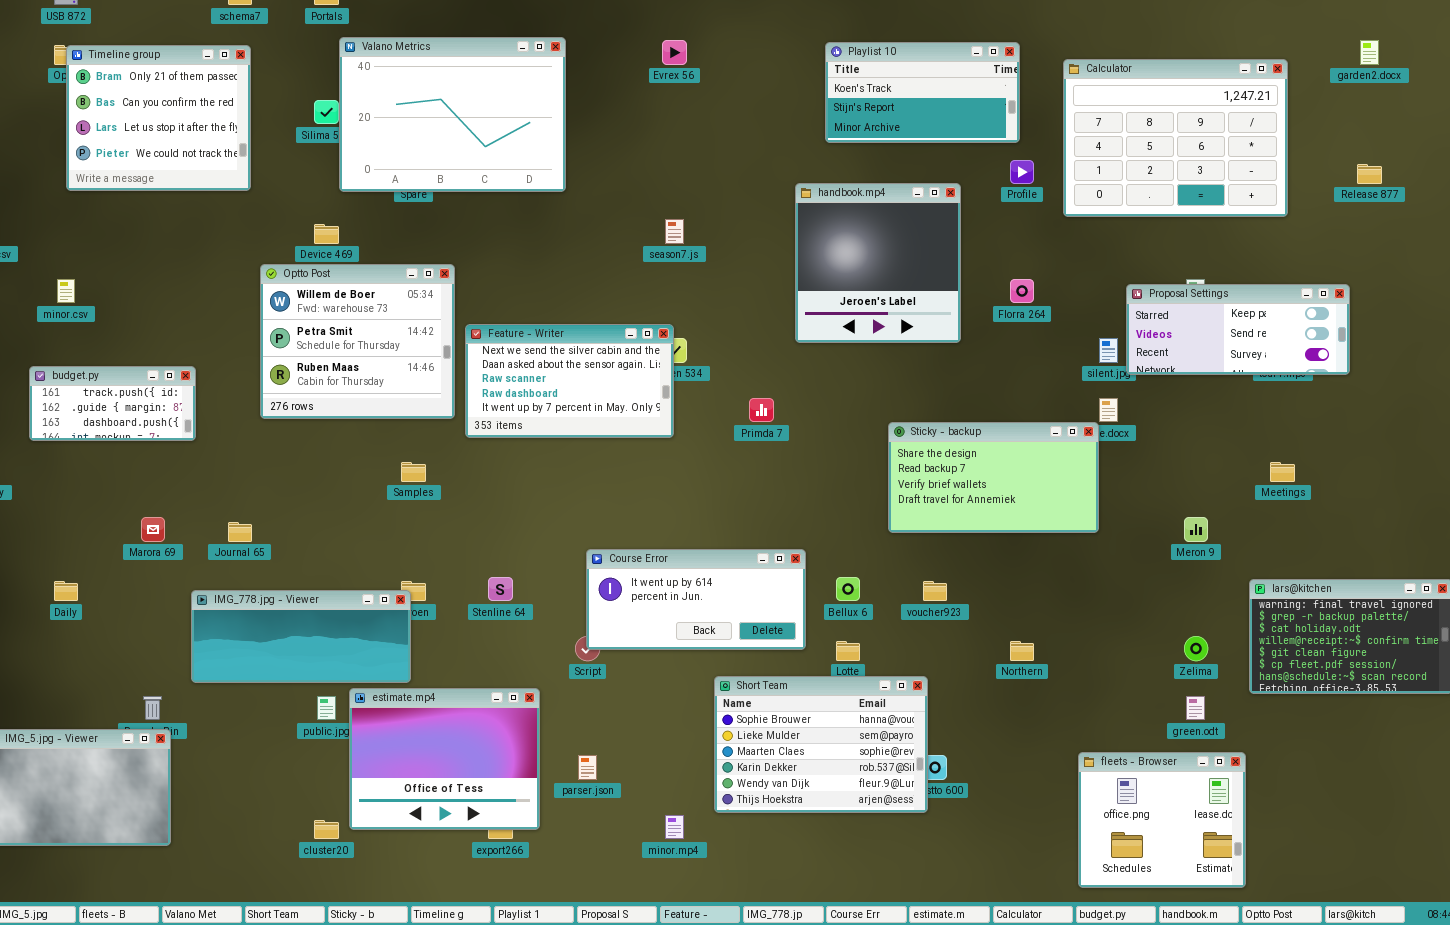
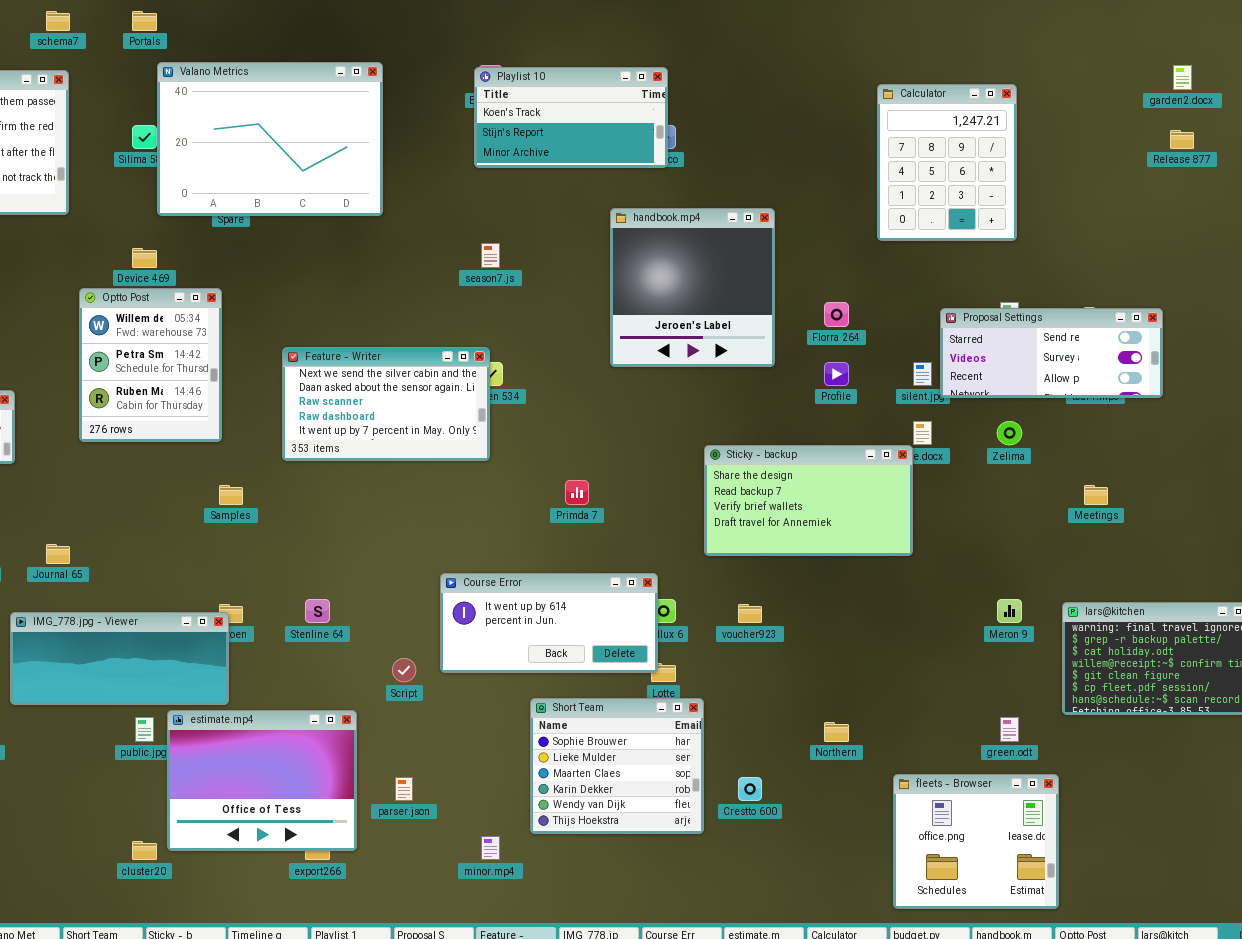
Playlist 10: [825,42,1020,143] -> [474,67,668,168], moved
Calculator: [1063,59,1288,217] -> [877,84,1017,241], resized
Profile: [1010,160,1034,184] -> [824,362,849,386], moved
Release 877: [1357,164,1382,184] -> [1170,130,1194,149], moved
Optto Post: [260,264,455,419] -> [79,288,222,442], resized
Proposal Settings: [1126,284,1350,375] -> [940,308,1163,398], scrolled down 1 row
Primda 7: [749,398,774,422] -> [565,480,589,505], moved
Meron 9: [1184,517,1208,542] -> [997,599,1022,623], moved
Course Error: [586,549,806,650] -> [440,573,658,673], moved
Zelima: [1184,636,1208,661] -> [997,421,1022,445], moved
Northern: [1010,641,1034,661] -> [824,722,849,742], moved
Short Team: [714,676,928,813] -> [530,698,704,834], resized

